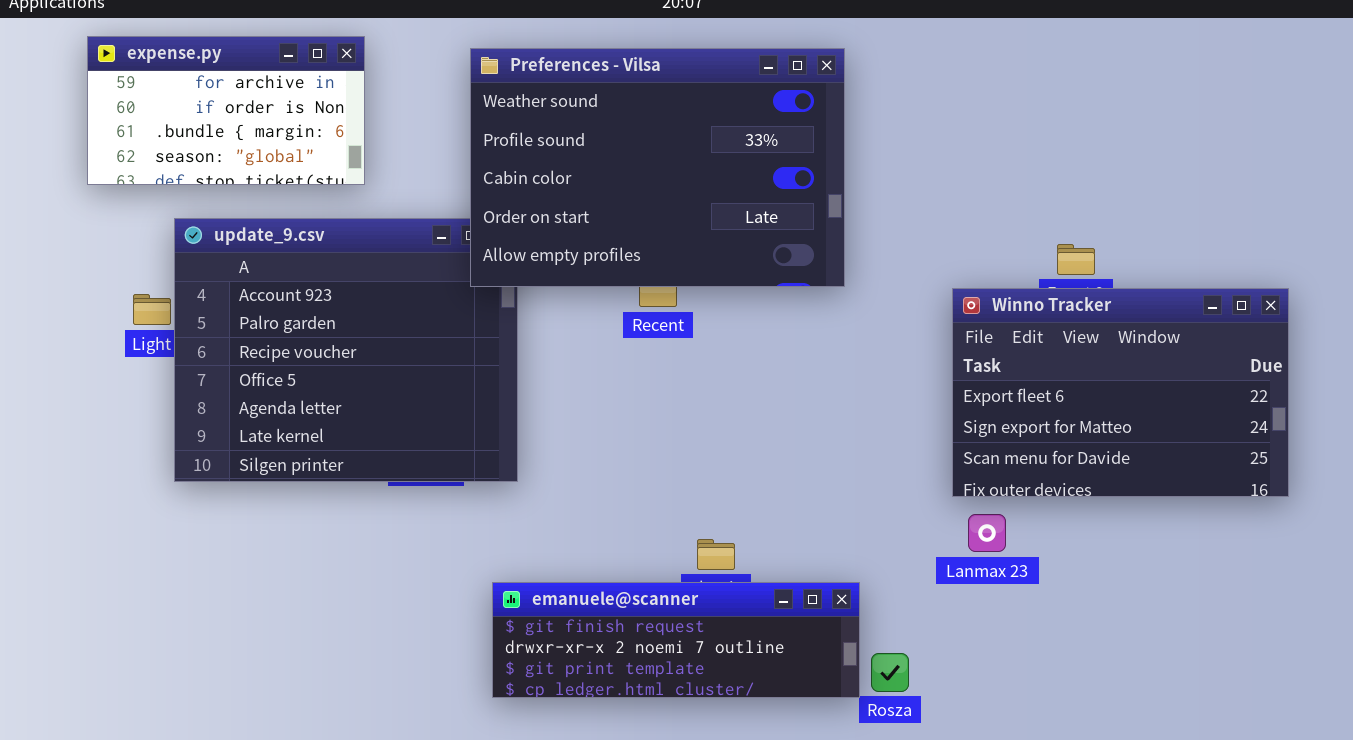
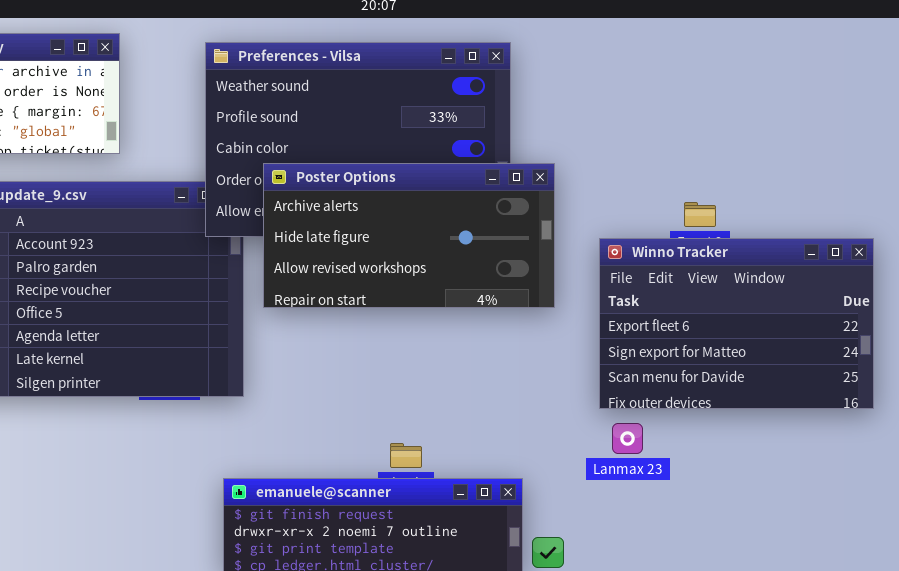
Poster Options: none -> [263,163,555,308], opened

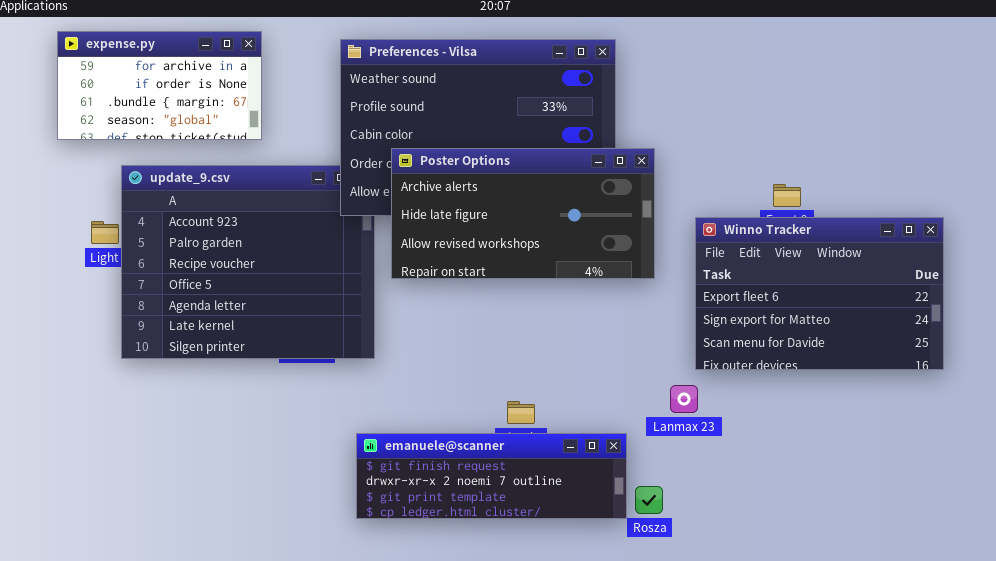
Lanmax 23: [612,423,643,454] -> [670,385,698,413], moved

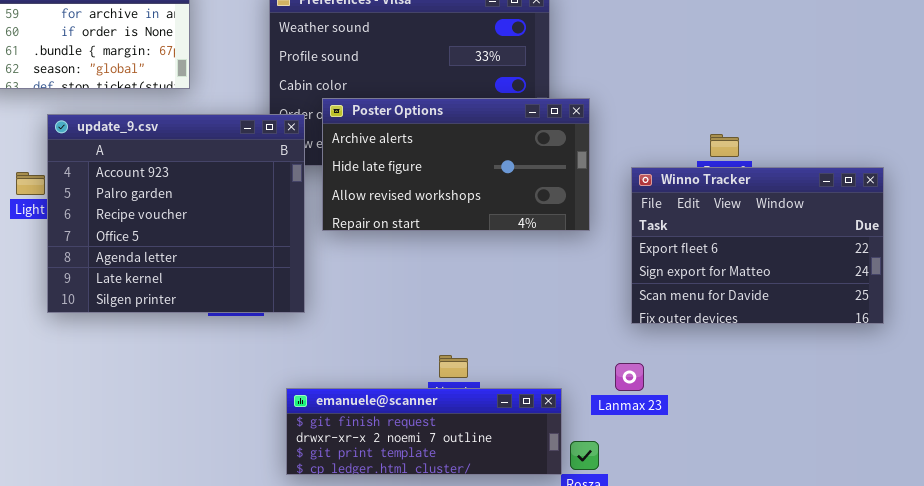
update_9.csv: [121,165,375,359] -> [47,114,305,313], raised
Lanmax 23: [670,385,698,413] -> [615,363,644,391], moved

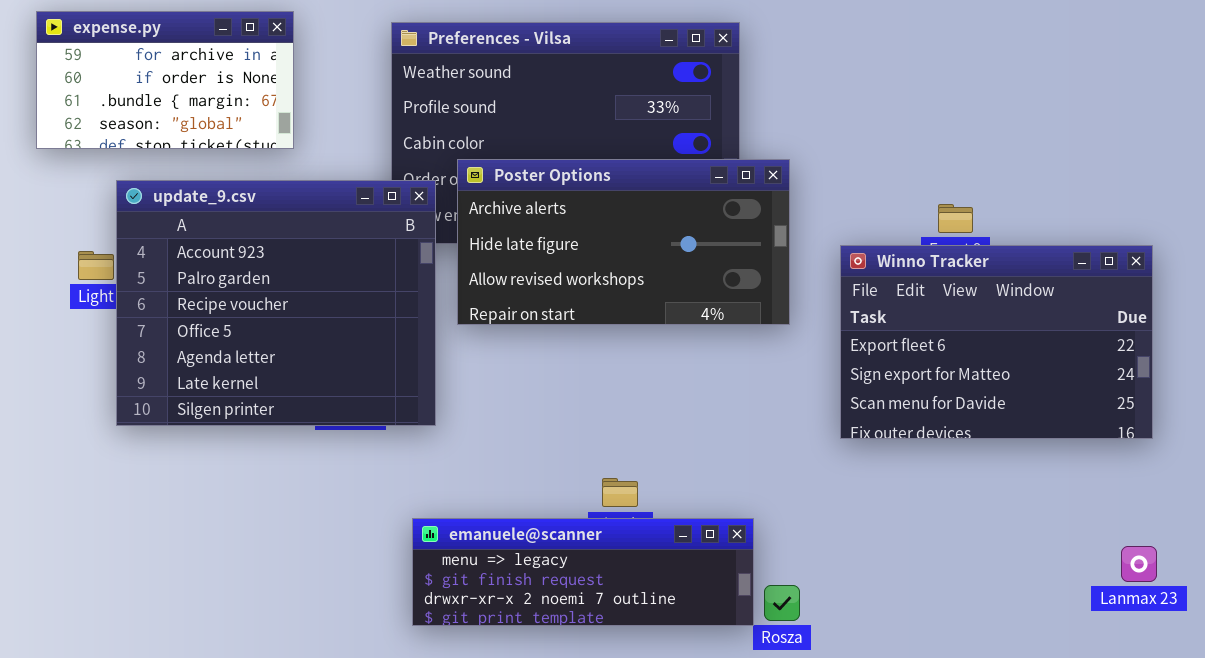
Lanmax 23: [615,363,644,391] -> [1121,546,1157,582], moved
emanuele@scanner: [286,388,562,475] -> [412,518,754,626], scrolled up 1 row

